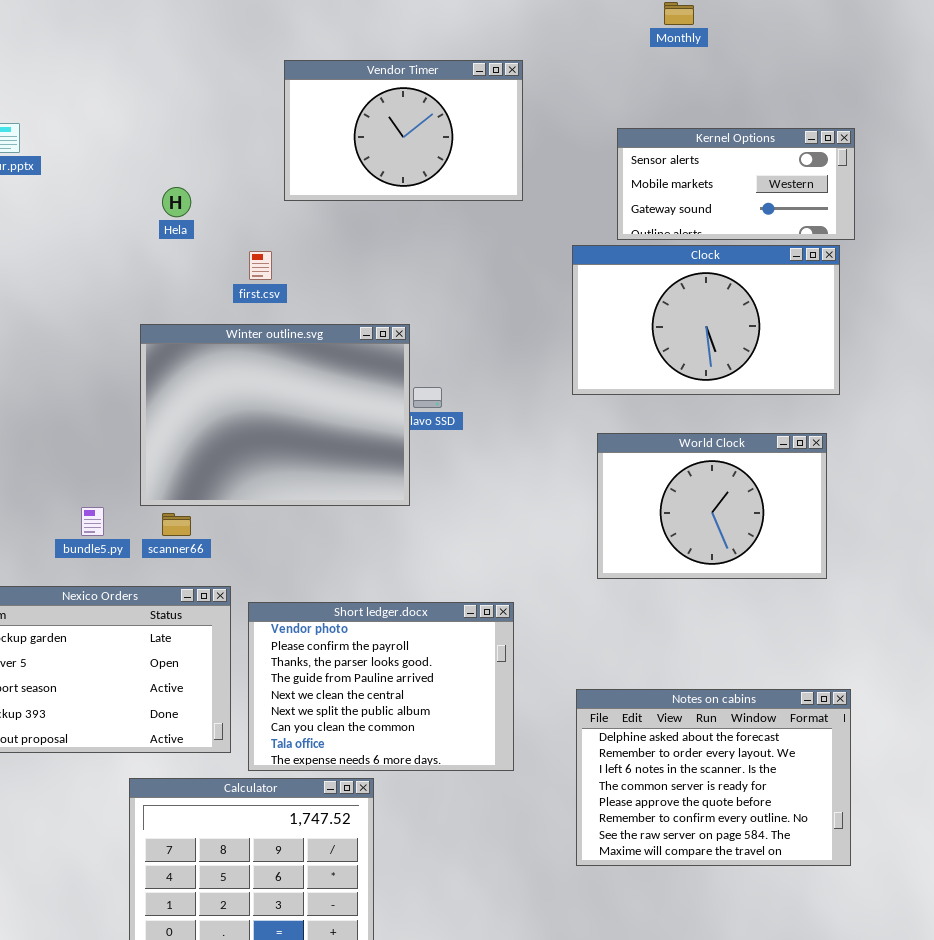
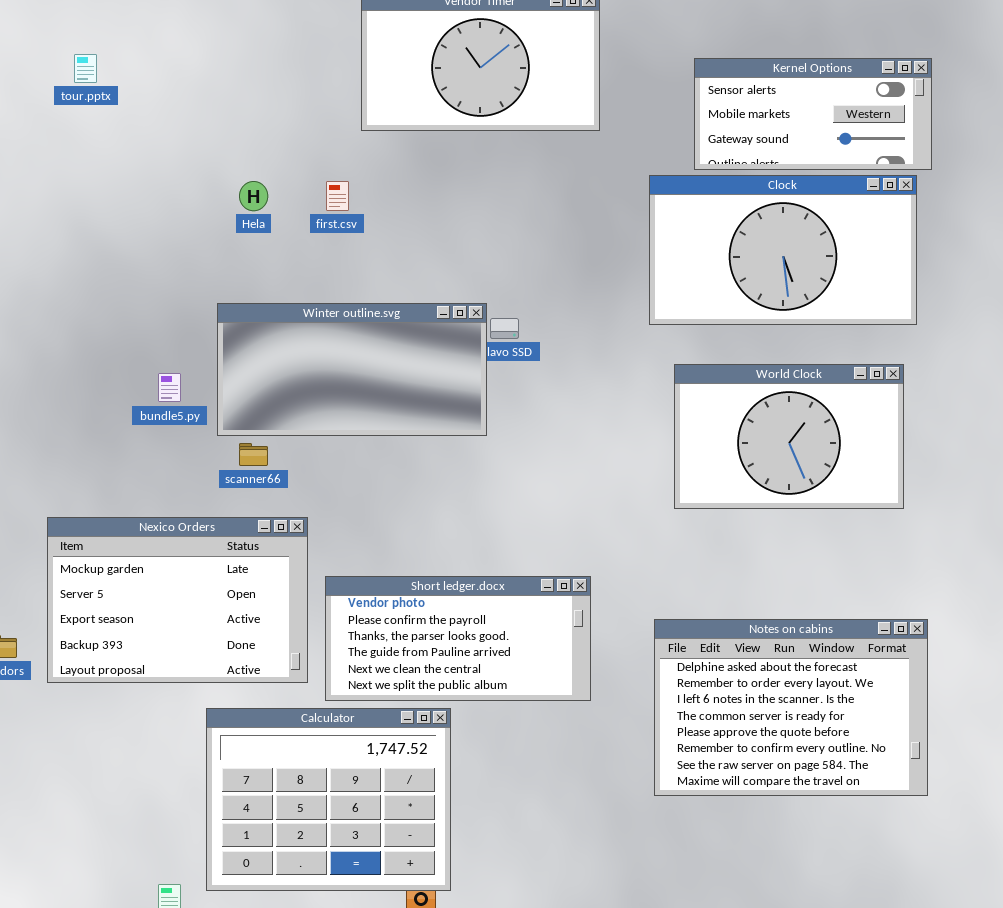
Hela: [162,187,191,217] -> [239,181,268,211], moved
Winter outline.svg: [140,324,410,506] -> [217,303,487,436], resized
bundle5.py: [81,507,104,536] -> [158,373,181,402], moved
Short ledger.docx: [248,602,514,771] -> [325,576,591,701], resized

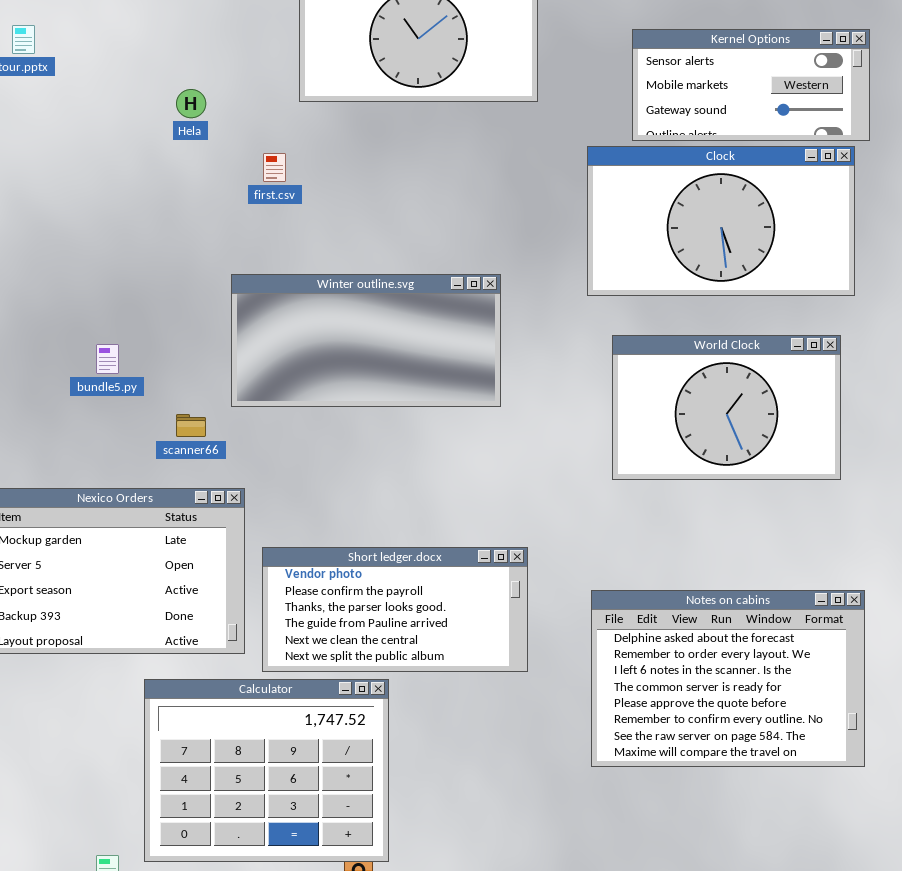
Hela: [239,181,268,211] -> [176,89,206,118], moved
Winter outline.svg: [217,303,487,436] -> [231,274,501,407], moved

